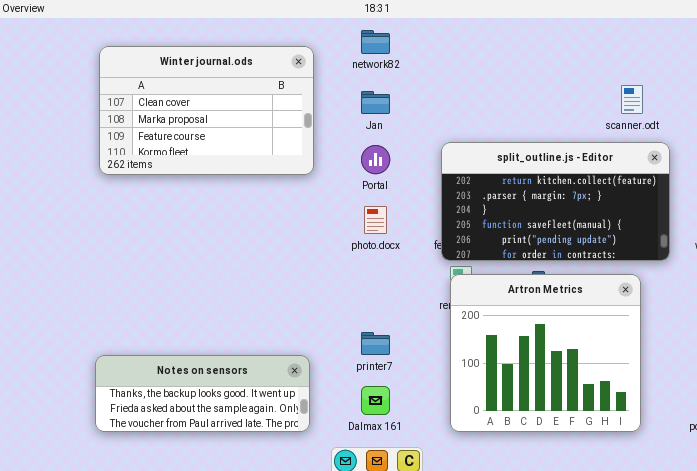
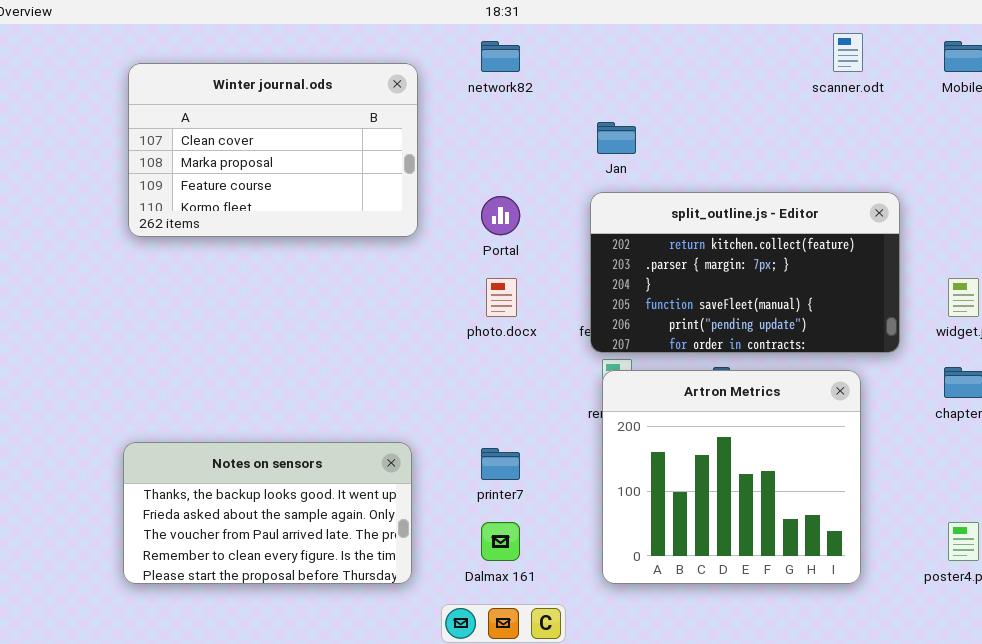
scanner.odt: [621,85,643,114] -> [833,33,863,72], moved
Jan: [361,91,390,114] -> [597,122,636,154], moved
Notes on sensors: [95,355,310,432] -> [123,442,412,584], resized

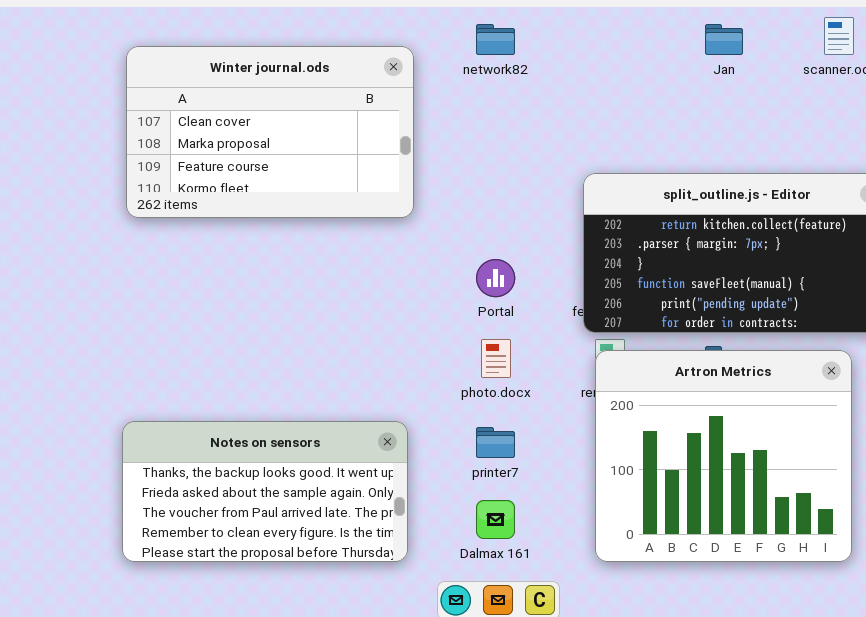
Jan: [597,122,636,154] -> [705,24,743,55], moved
Portal: [481,196,520,235] -> [476,259,515,297], moved
photo.docx: [486,278,517,317] -> [481,339,511,378], moved

